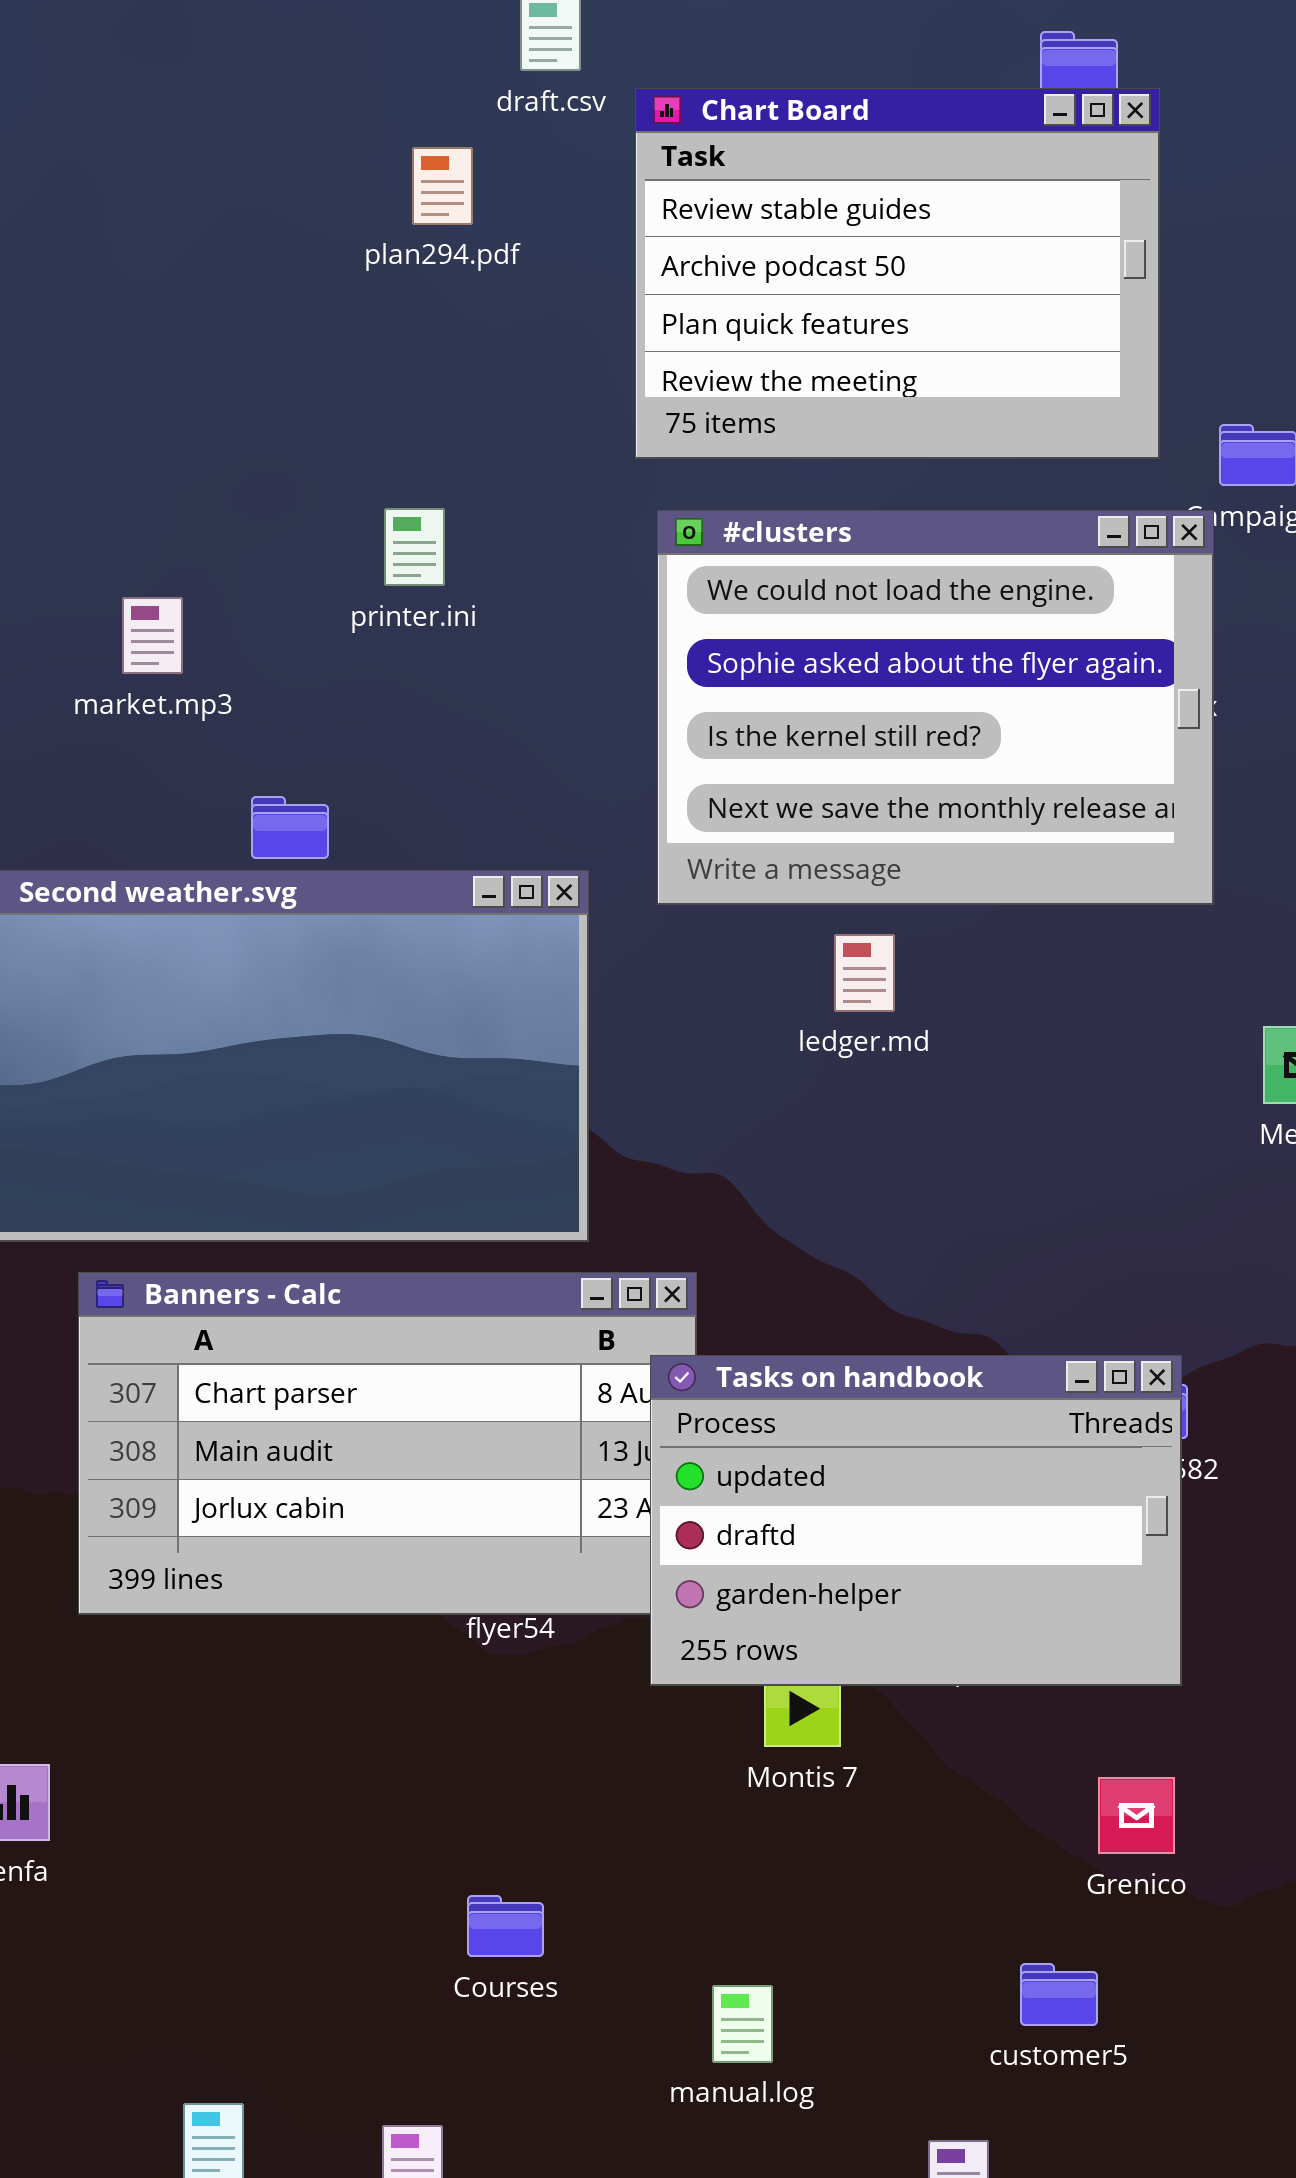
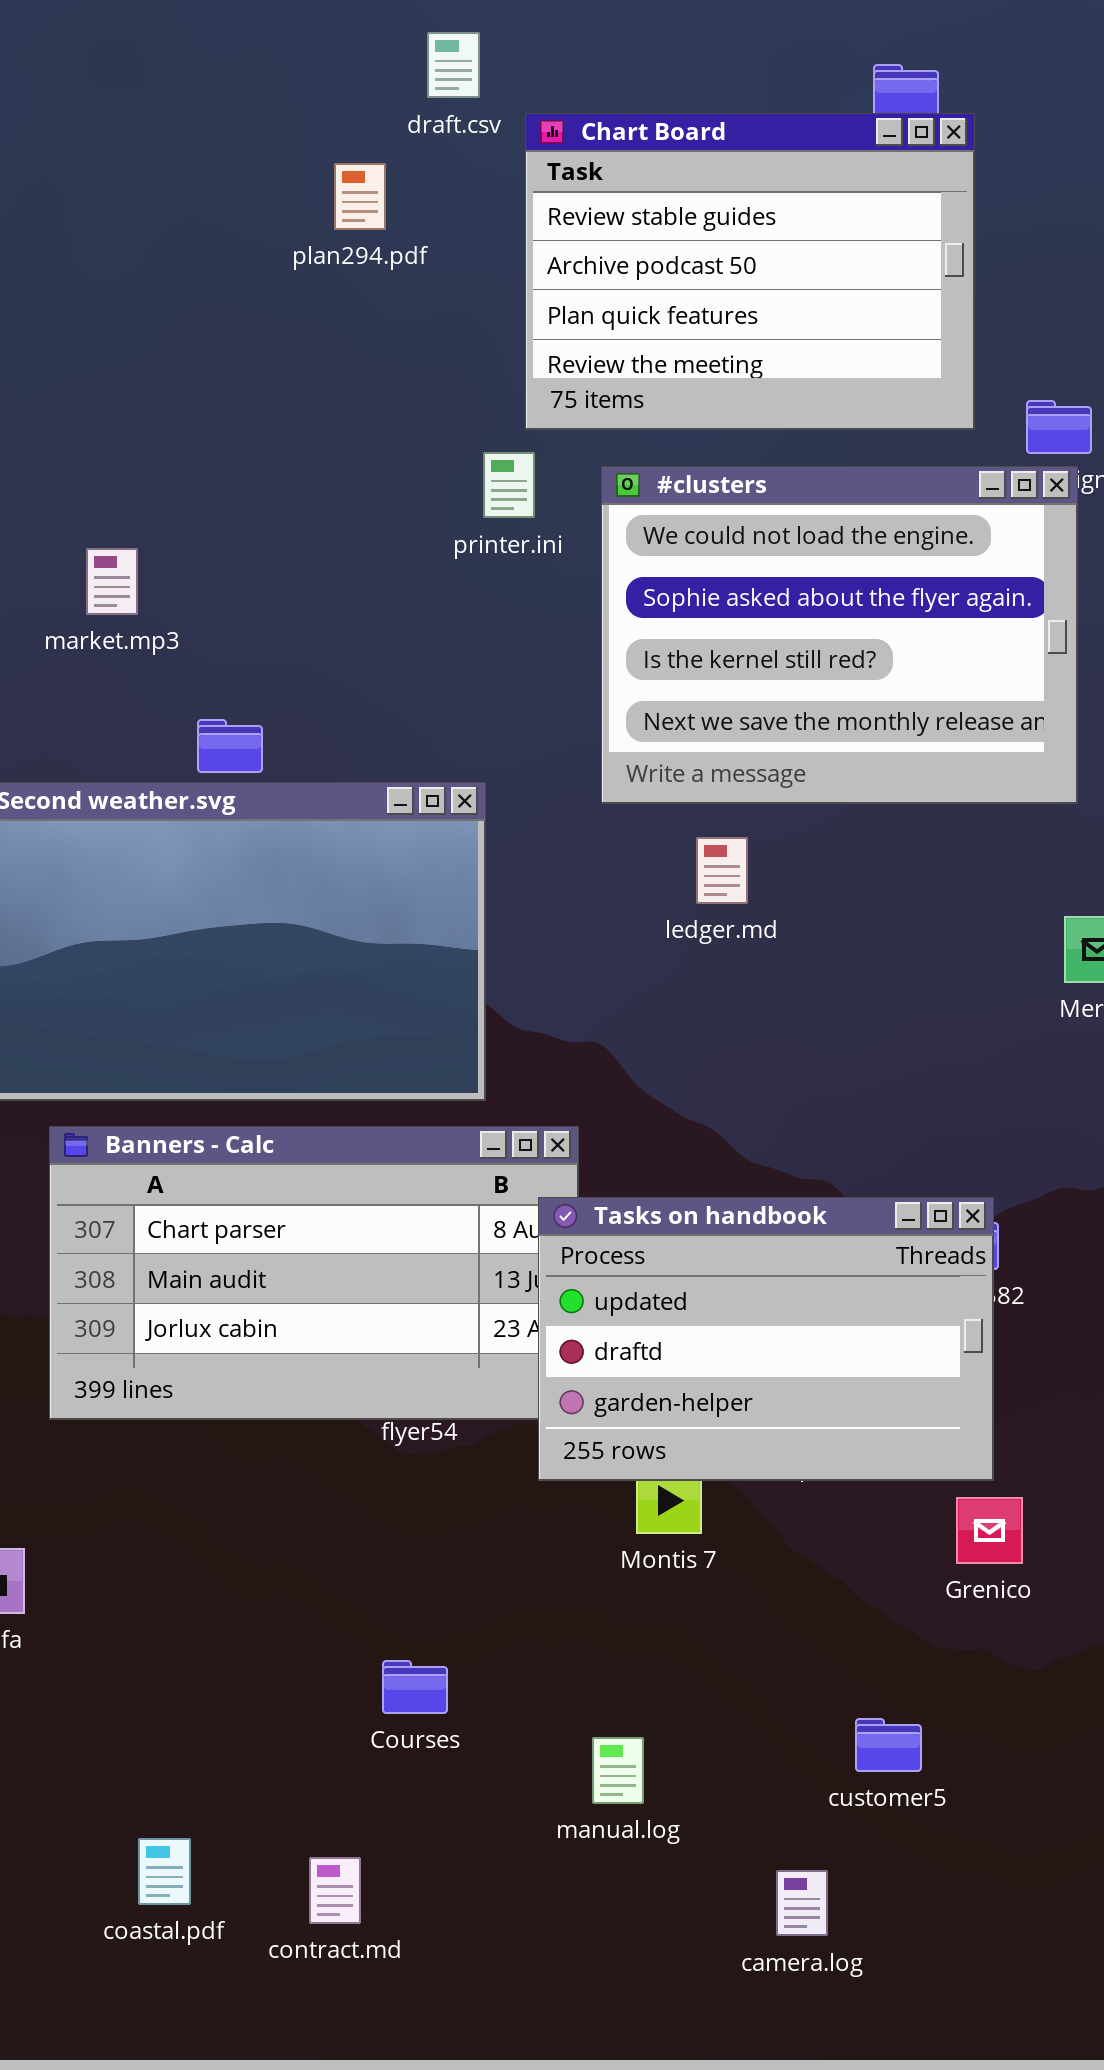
printer.ini: [384,508,445,586] -> [483,452,535,518], moved
#clusters: [657,510,1214,905] -> [601,466,1078,804], moved
Grenico: [1098,1777,1175,1854] -> [956,1497,1023,1564], moved

